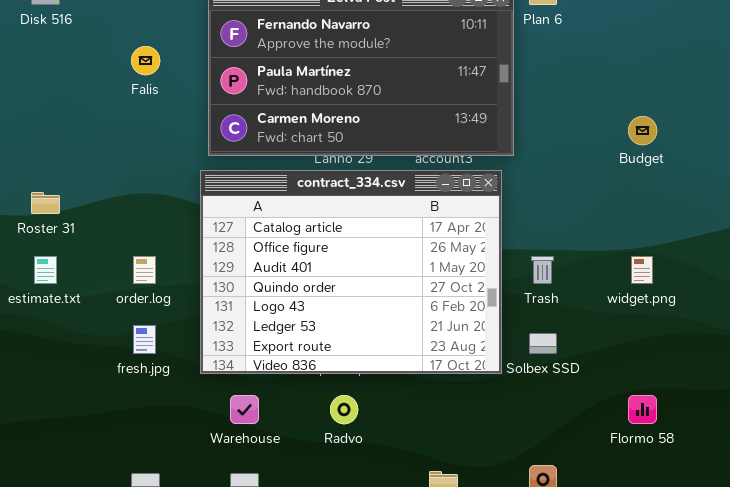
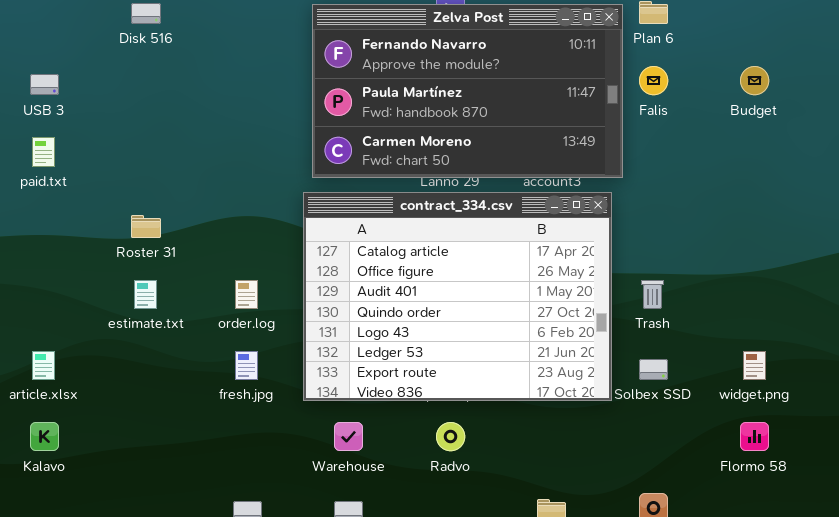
Falis: [131,46,160,75] -> [639,66,668,95], moved
Budget: [628,116,657,145] -> [740,66,769,95], moved
widget.png: [631,256,653,284] -> [743,351,766,380], moved

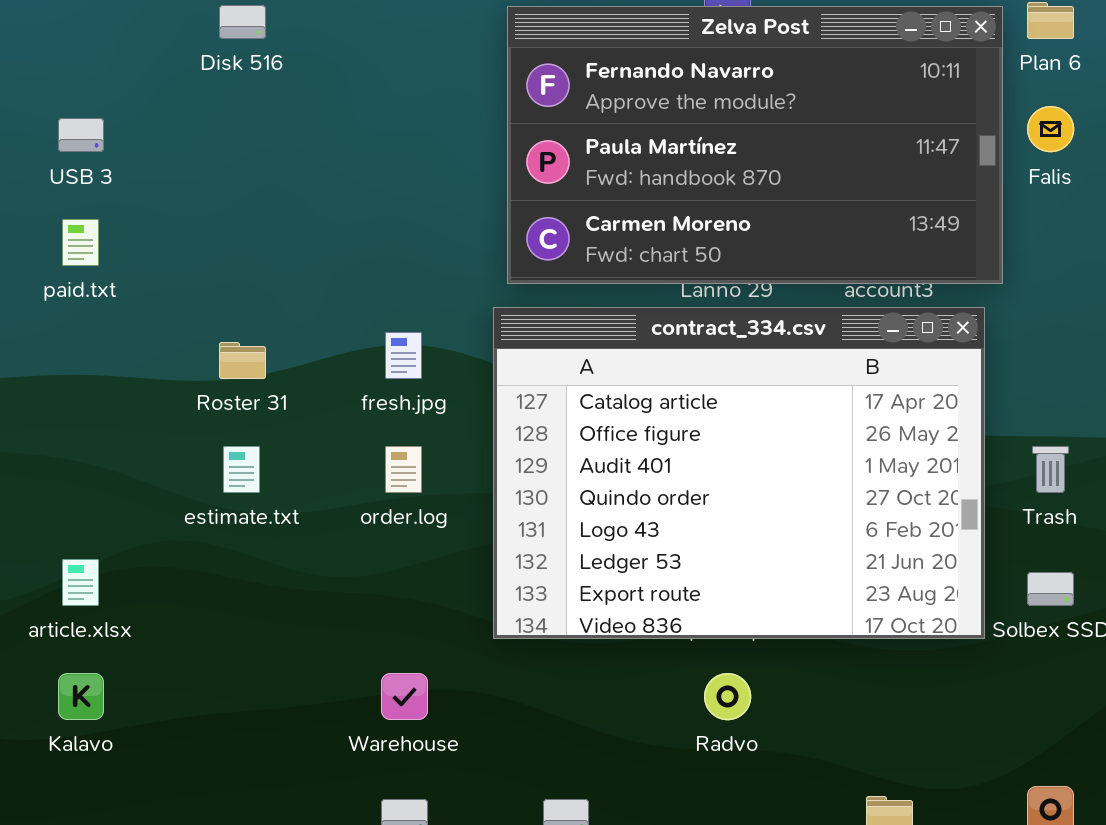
fresh.jpg: [235,351,258,380] -> [385,332,422,379], moved
Warehouse: [334,422,363,451] -> [381,673,428,720], moved

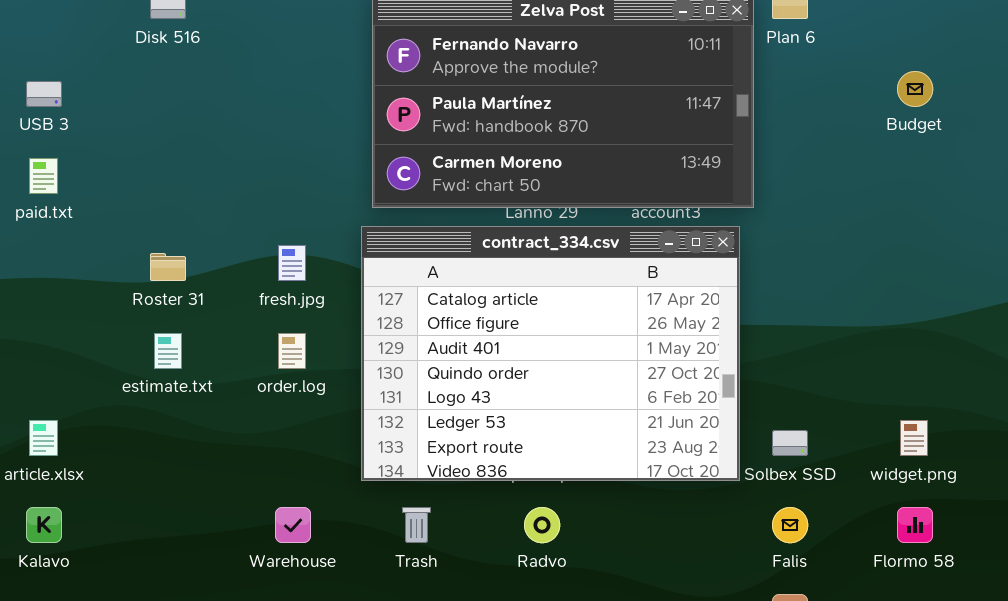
Falis: [1027,106,1074,152] -> [772,507,808,543], moved
Trash: [1032,446,1069,493] -> [402,507,431,543], moved

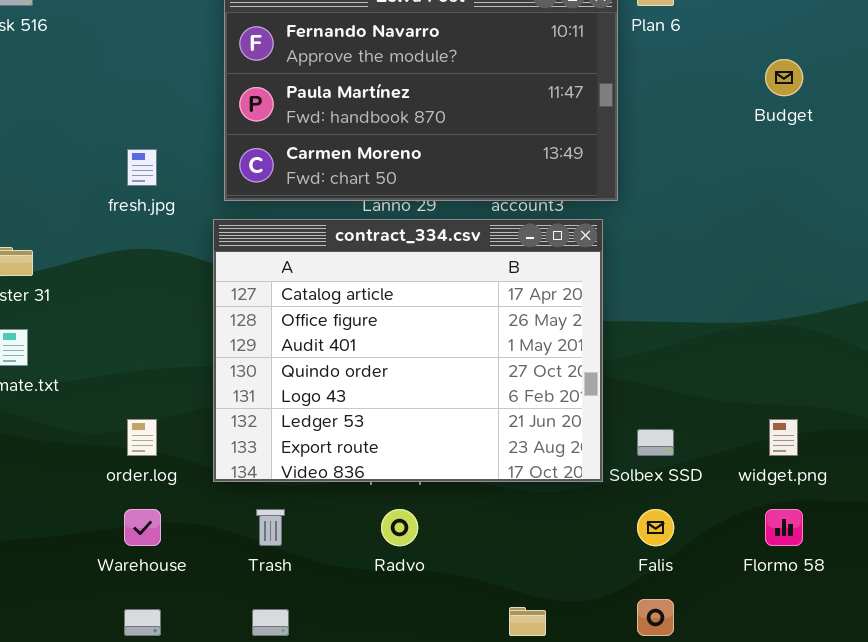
fresh.jpg: [278,245,306,281] -> [127,149,157,186], moved
order.log: [278,333,306,369] -> [127,419,157,456], moved

